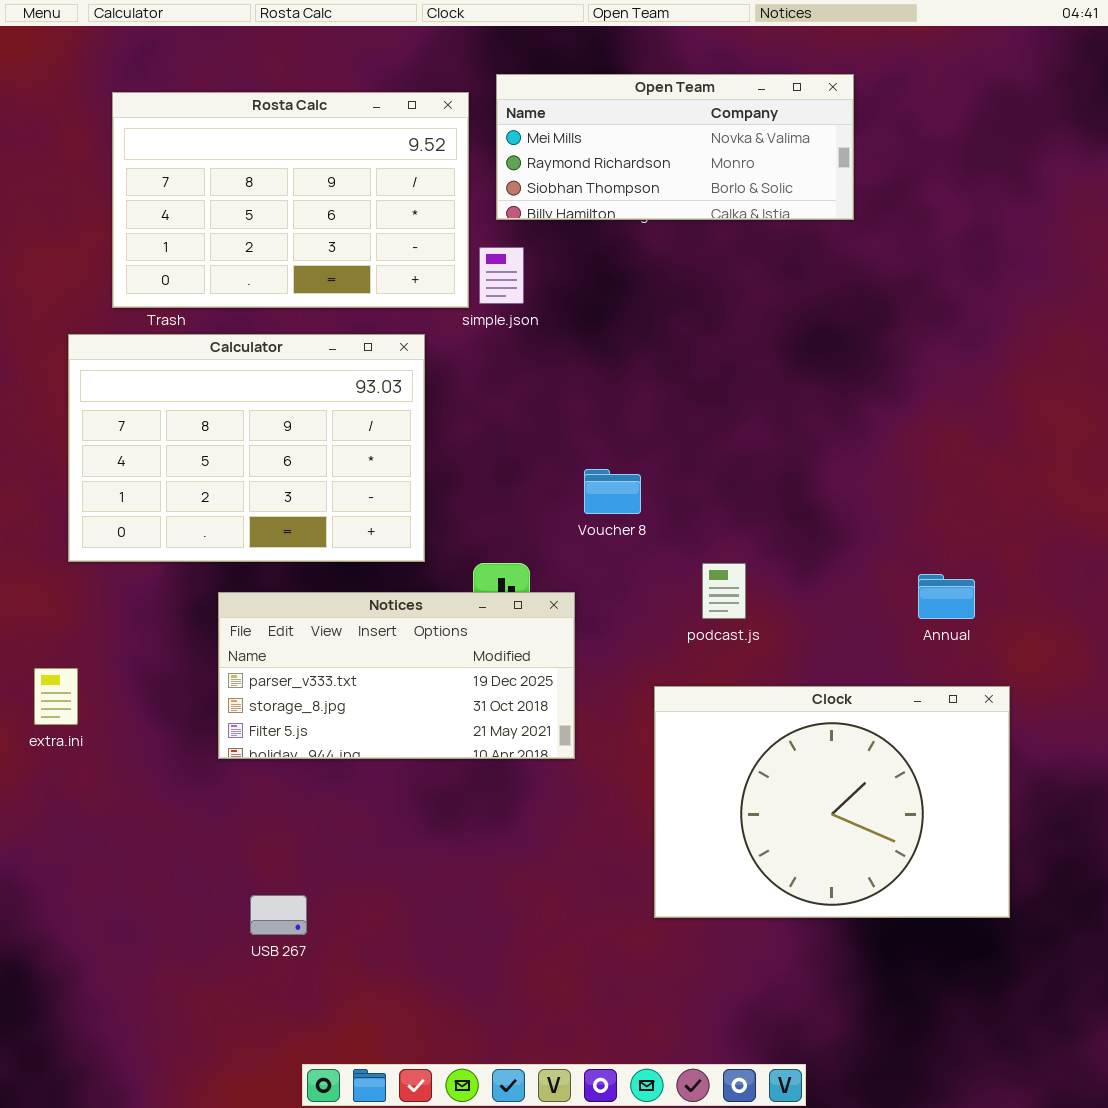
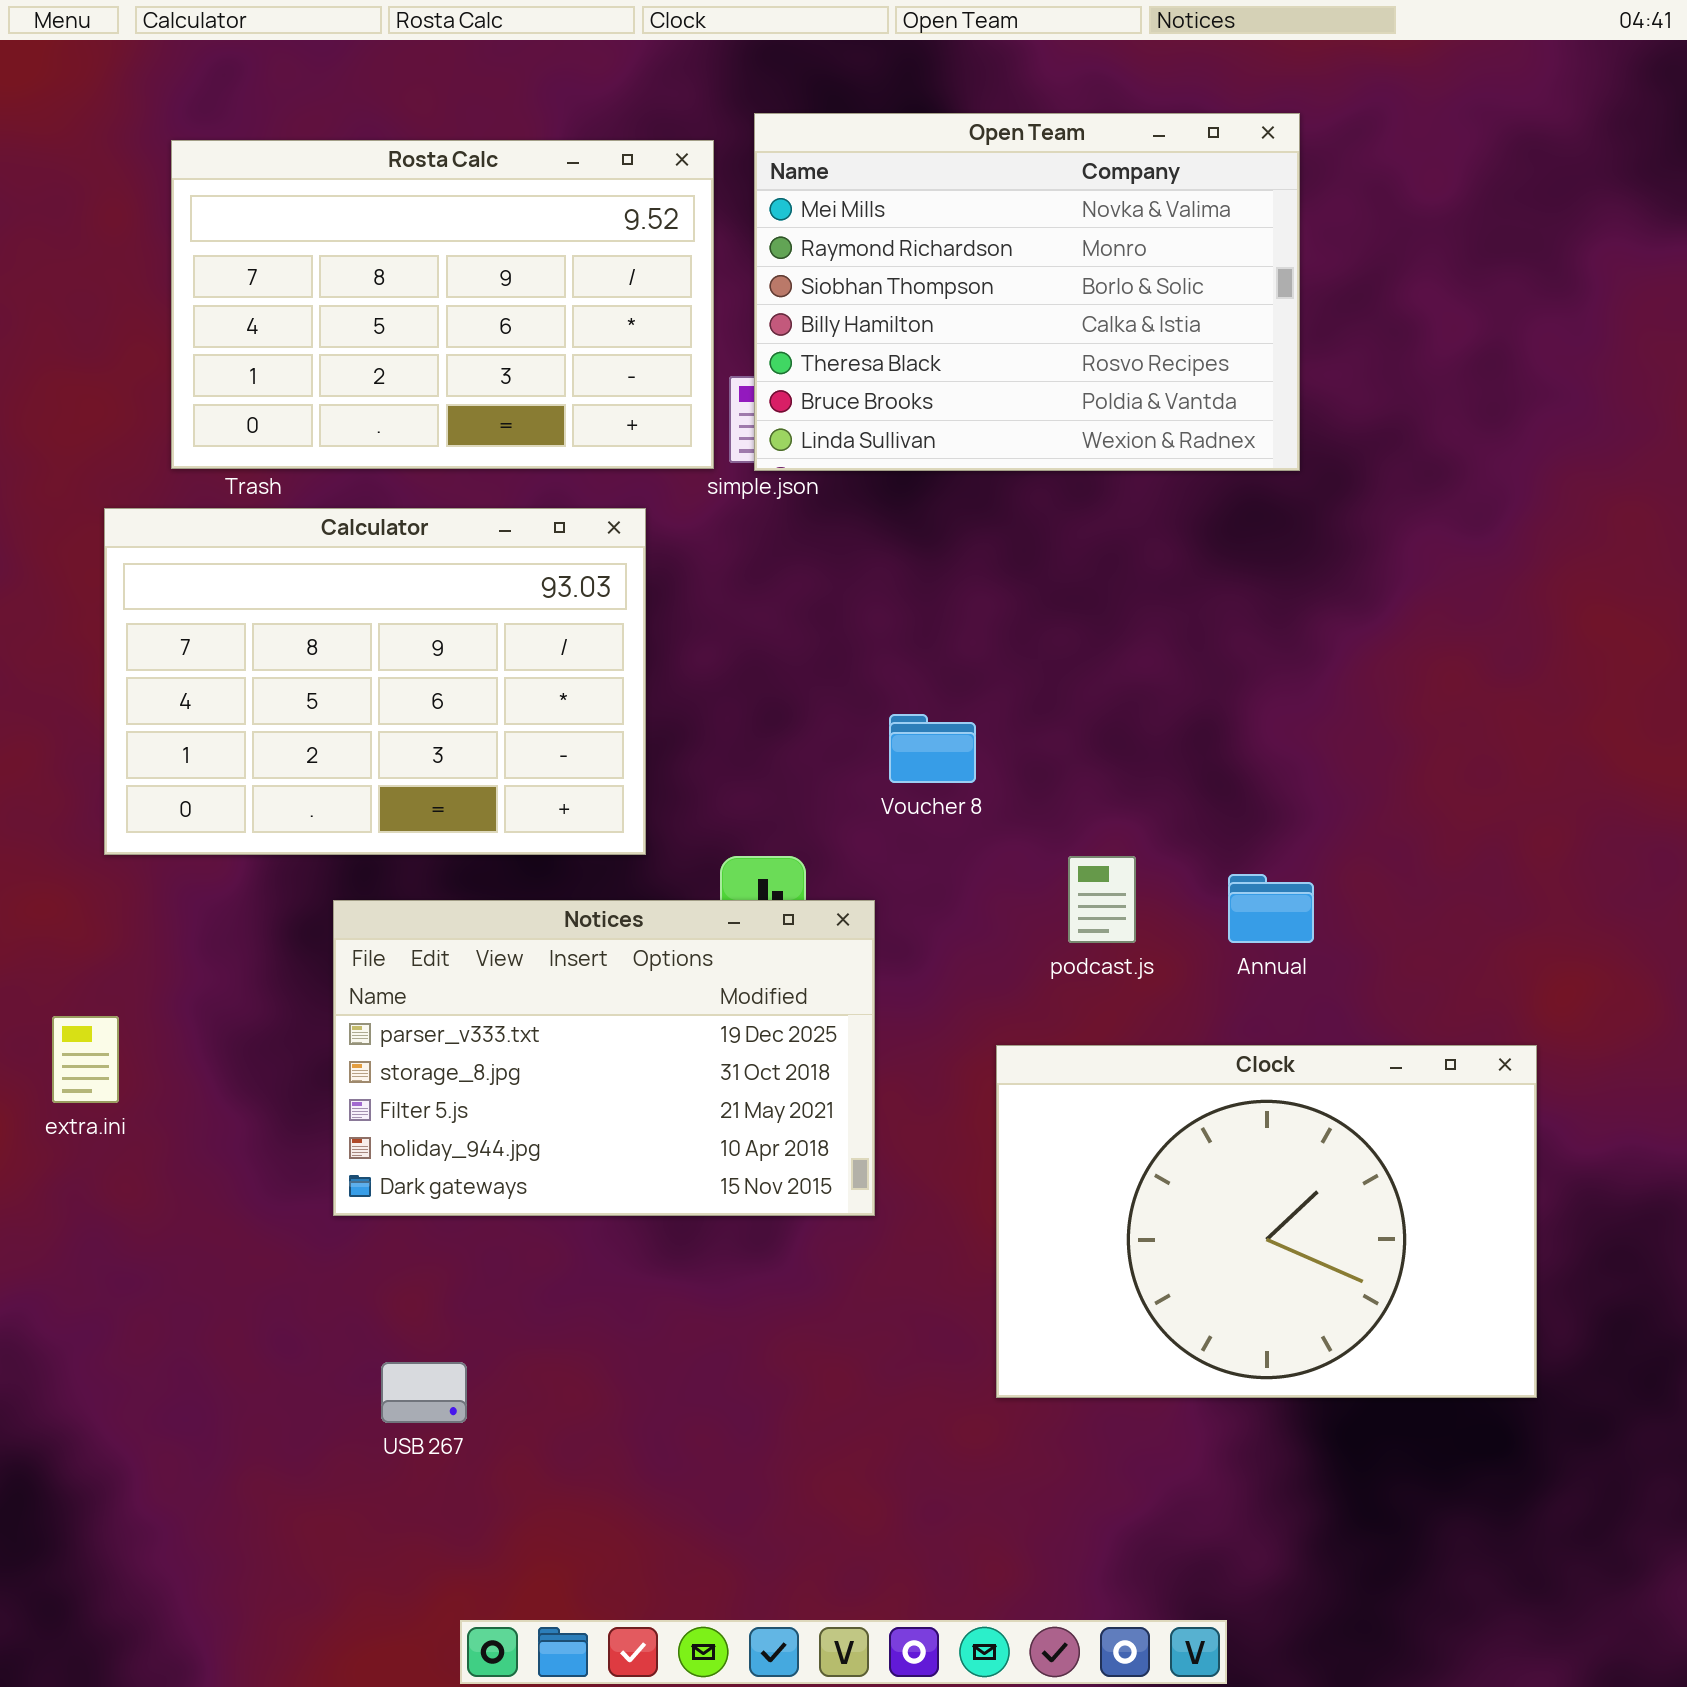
Open Team: [496,74,854,220] -> [754,113,1300,471], resized
Annual: [918,574,975,619] -> [1228,874,1314,943], moved
Notices: [218,592,575,759] -> [333,900,875,1216], resized

